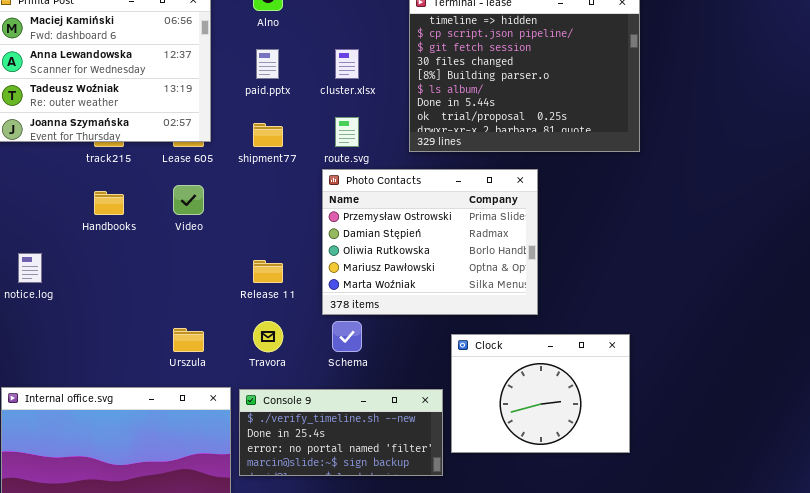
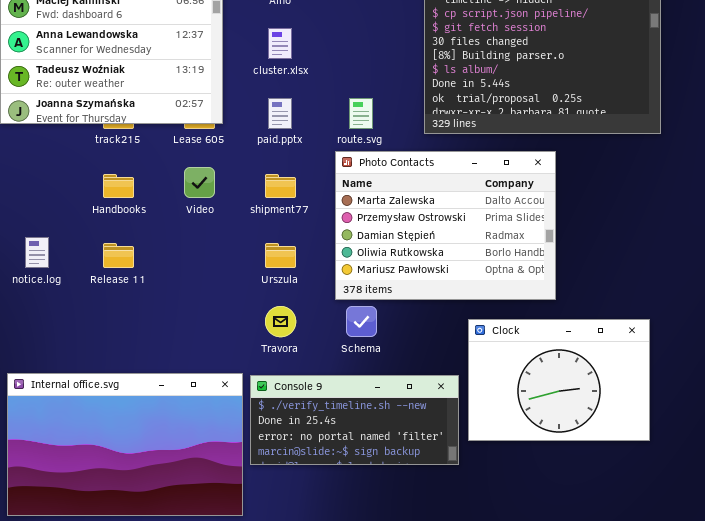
paid.pptx: [256,49,279,79] -> [268,98,292,129], moved
cluster.xlsx: [335,49,359,79] -> [268,28,292,59], moved
shipment77: [253,123,283,147] -> [265,174,296,198], moved
Photo Contacts: [322,169,538,315] -> [335,151,556,300], scrolled up 1 row
Release 11: [253,260,283,283] -> [103,243,134,268], moved
Urszula: [173,328,204,352] -> [265,243,296,268], moved

